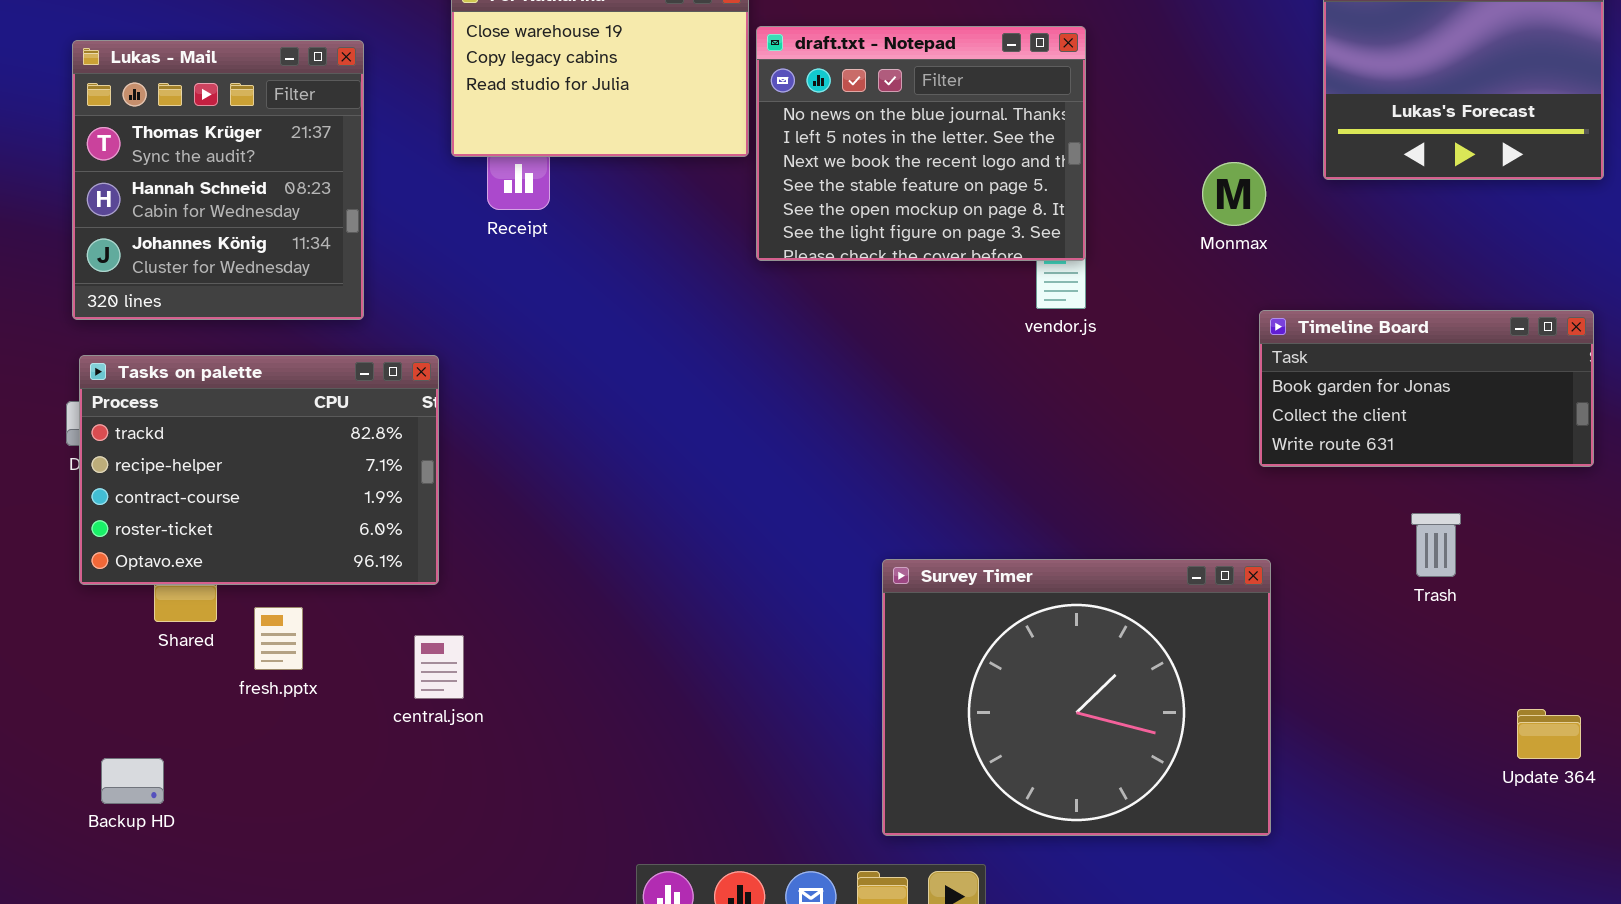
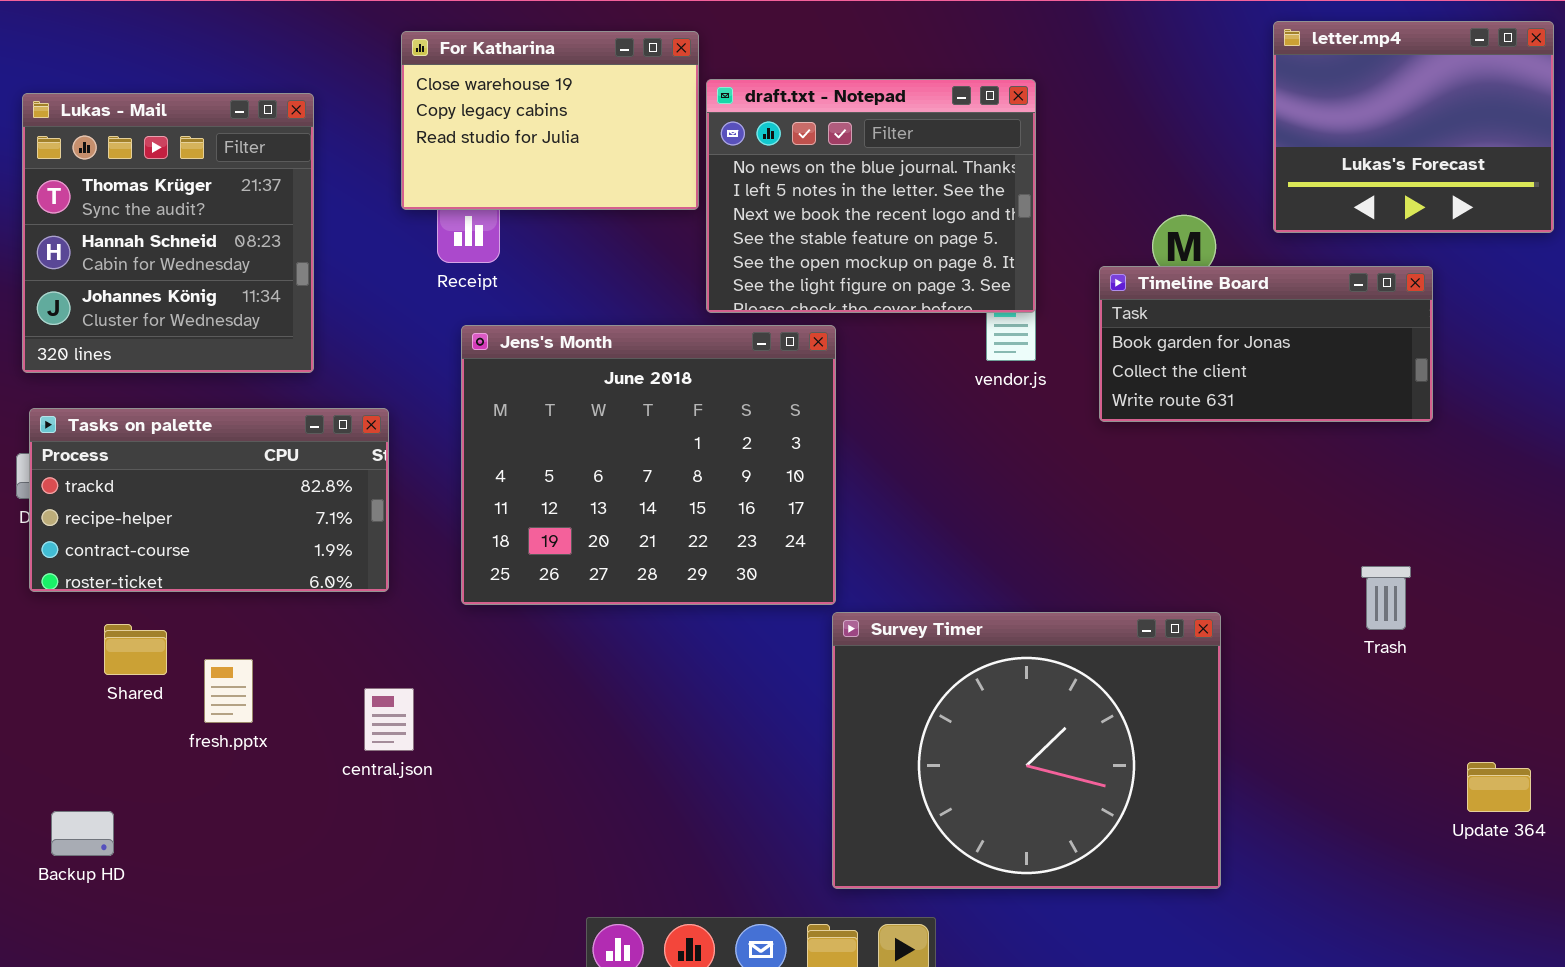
Jens's Month: none -> [461,325,836,605], opened
Timeline Board: [1259,310,1594,467] -> [1099,266,1433,422], moved
Tasks on palette: [79,355,439,585] -> [29,408,389,592], resized

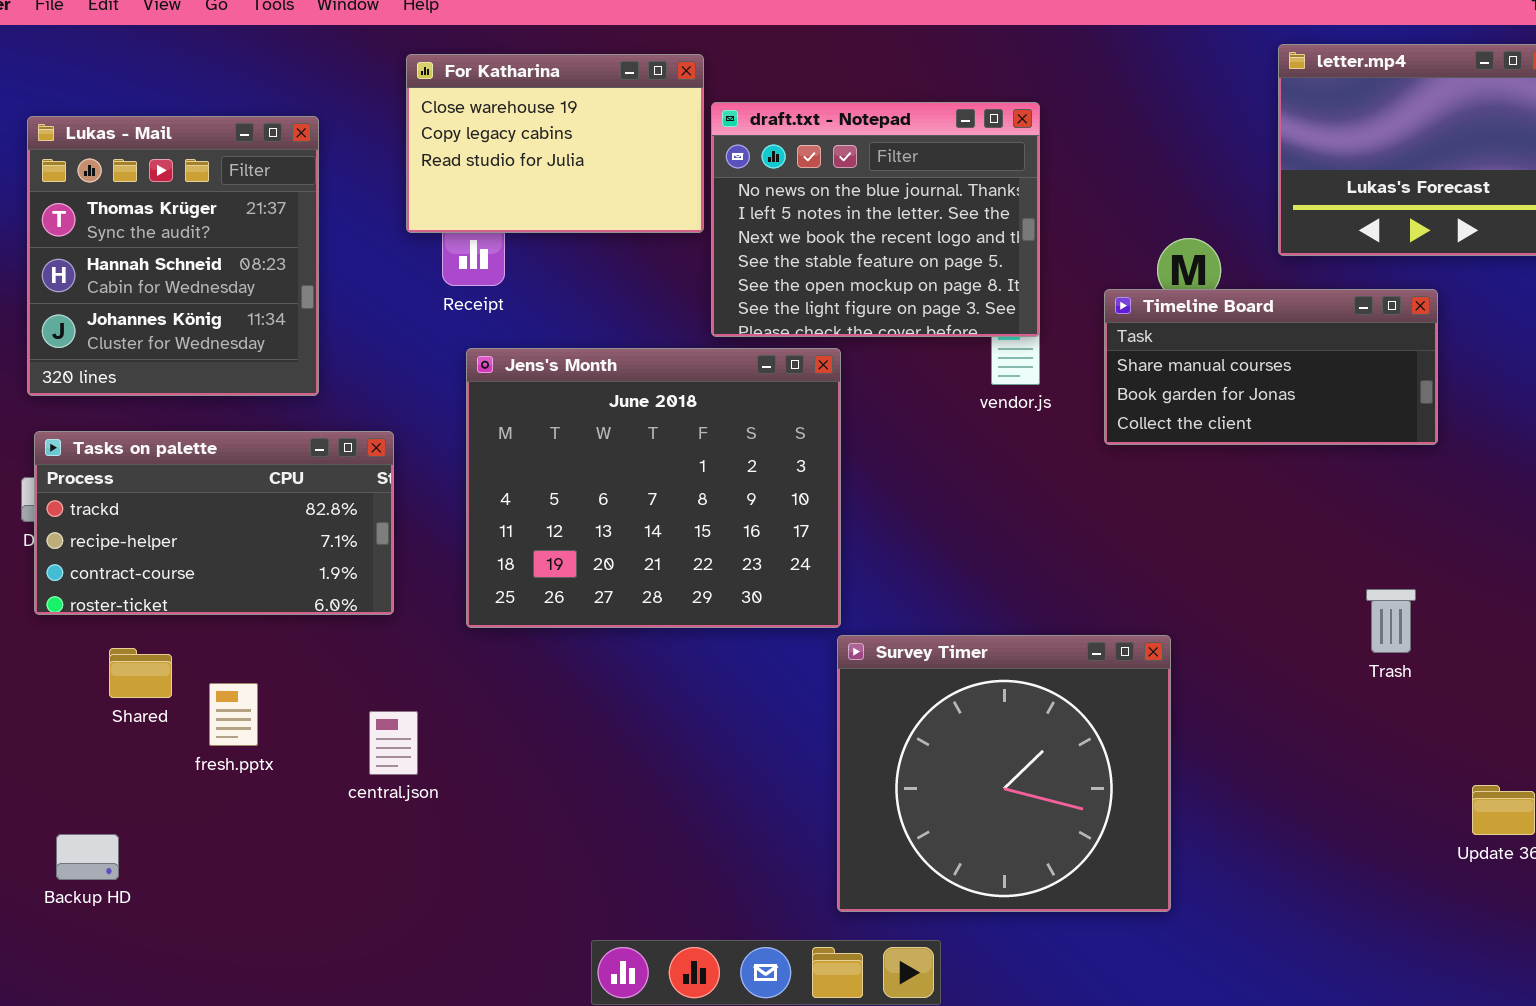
Timeline Board: [1099,266,1433,422] -> [1104,289,1438,445], scrolled up 1 row
Survey Timer: [832,612,1221,889] -> [837,635,1171,912], resized

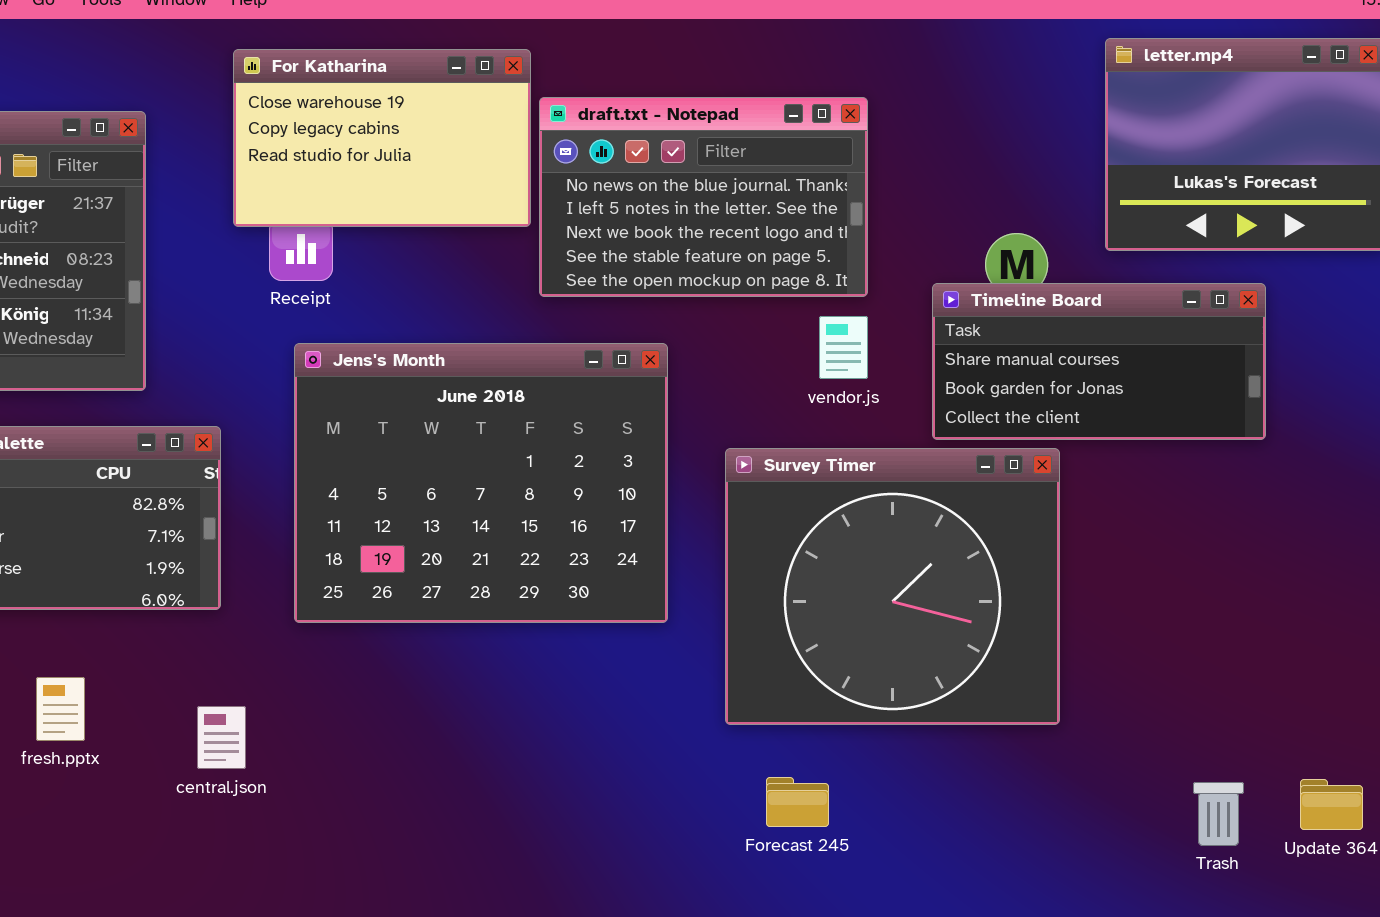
draft.txt - Notepad: [711,102,1040,337] -> [539,97,868,297], resized
Trash: [1366,589,1416,653] -> [1193,782,1244,846], moved
Survey Timer: [837,635,1171,912] -> [725,448,1060,725], moved

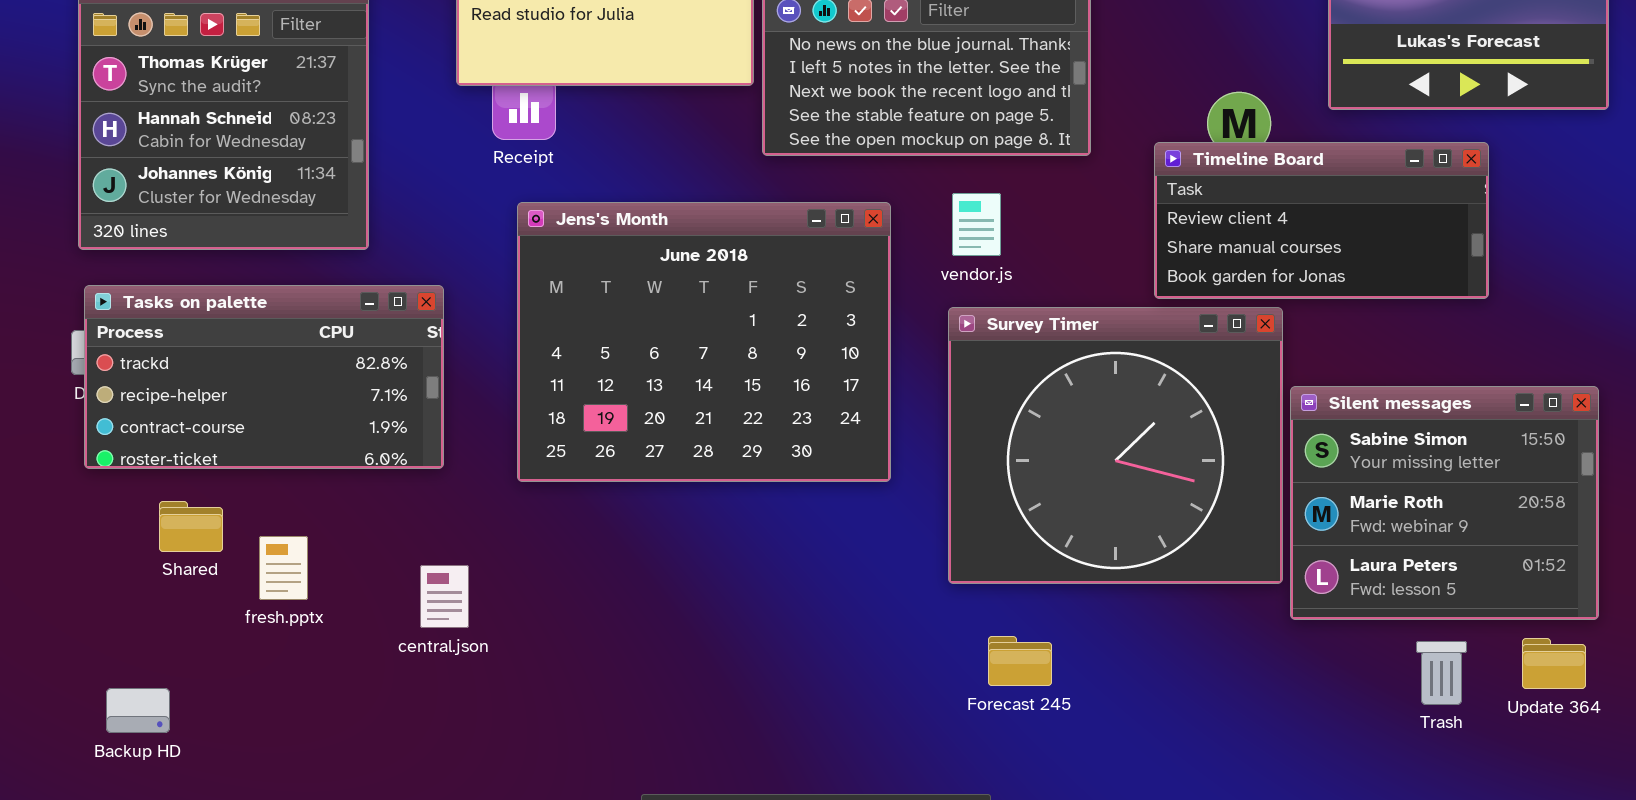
Timeline Board: [932,283,1266,440] -> [1154,142,1489,299], scrolled up 1 row
vendor.js: [819,316,868,379] -> [952,193,1001,256], moved
Silent messages: none -> [1290,386,1599,620], opened

